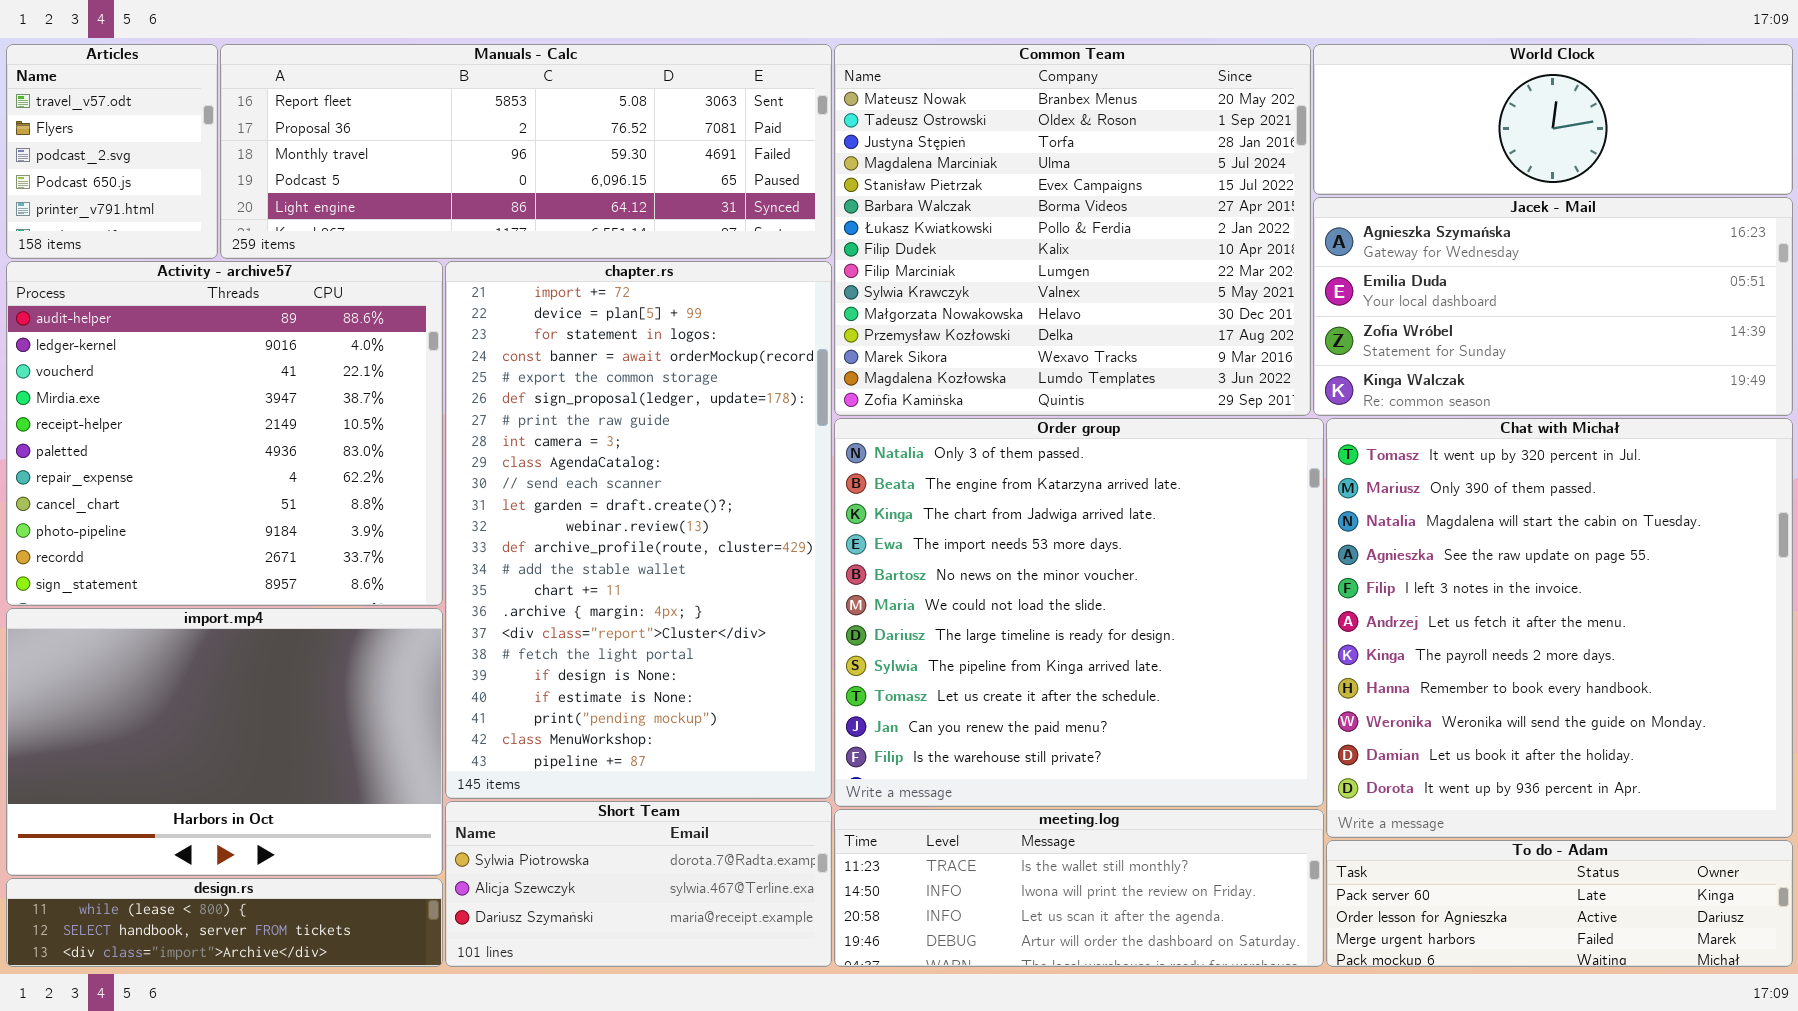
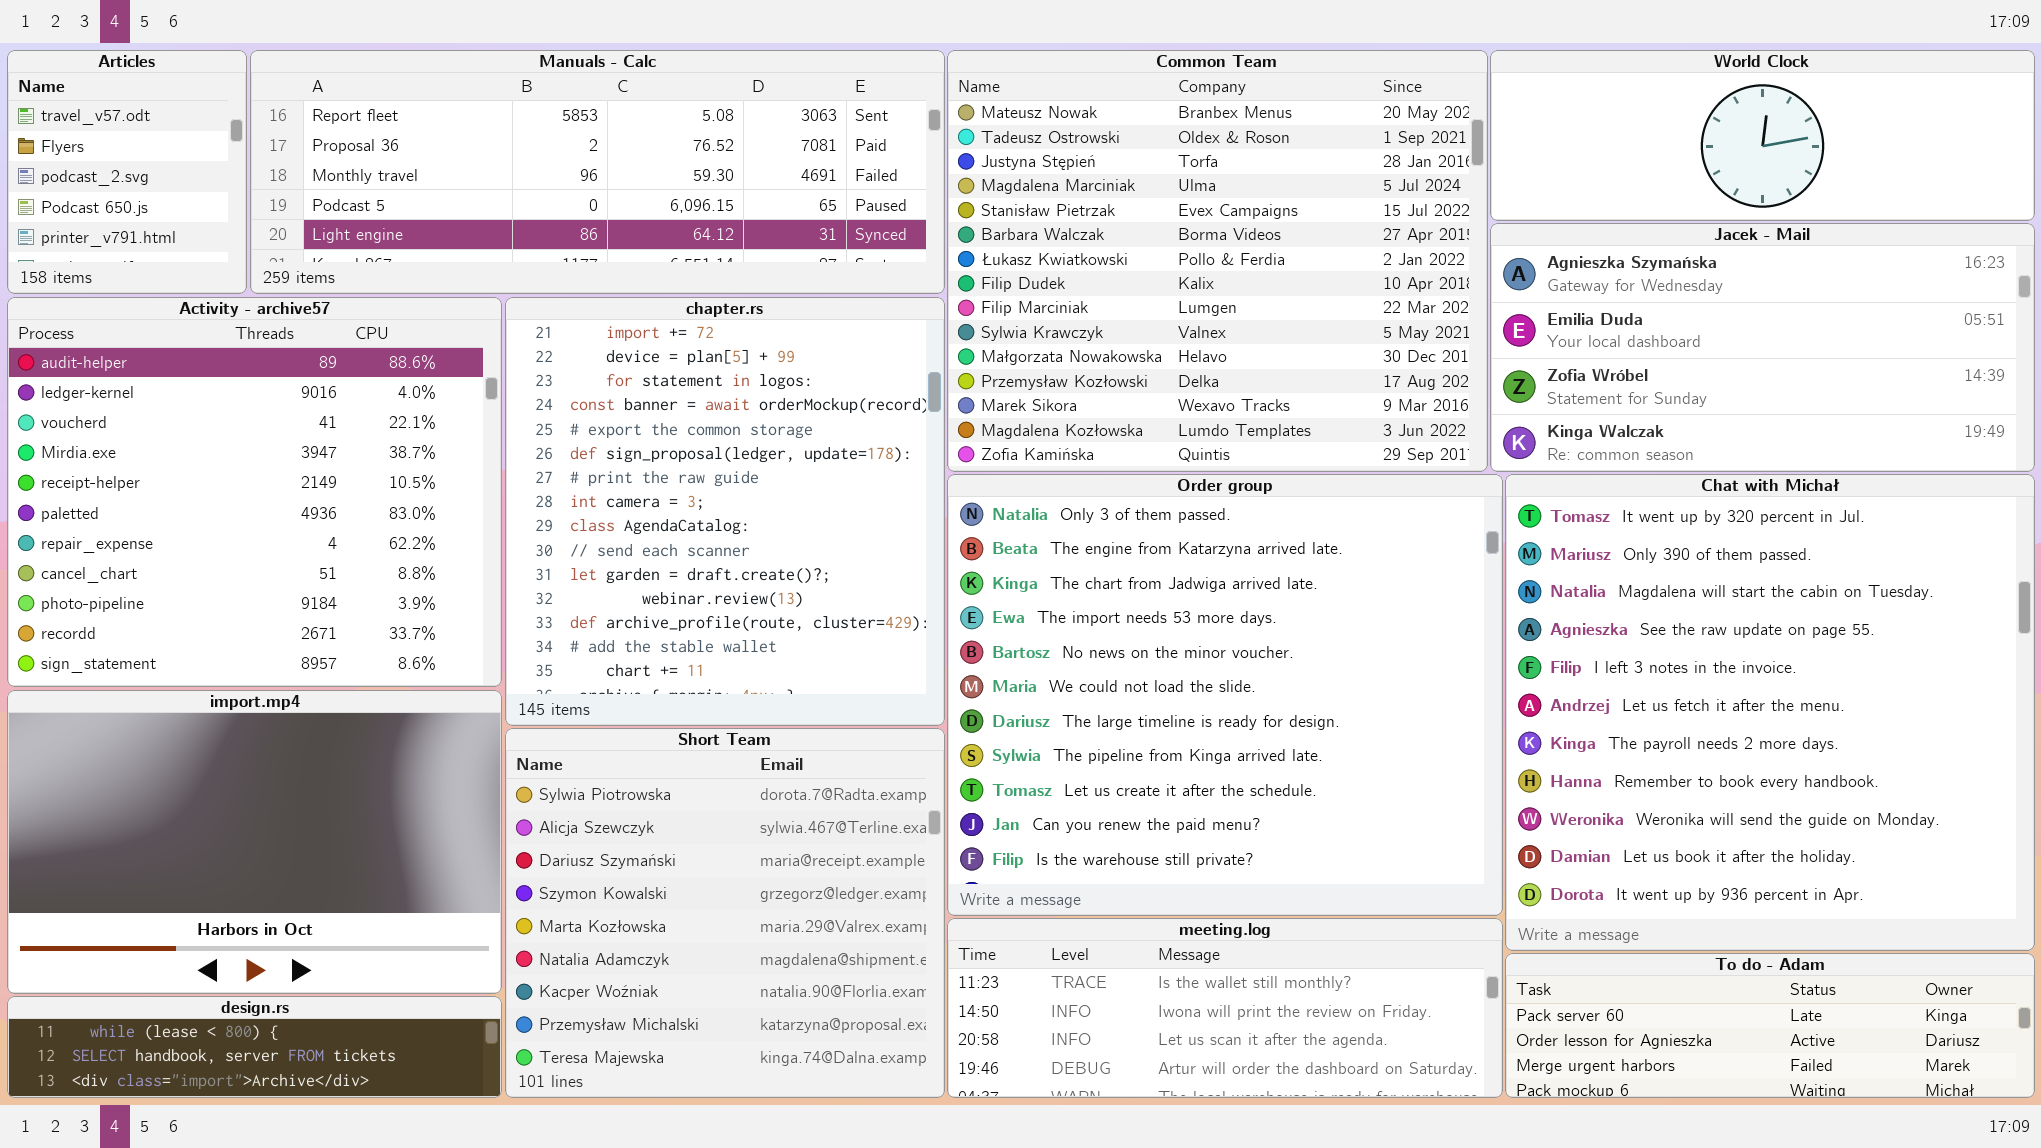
chapter.rs: [445,261,832,799] -> [505,297,945,726], resized
Short Team: [445,801,832,967] -> [505,728,945,1098], resized

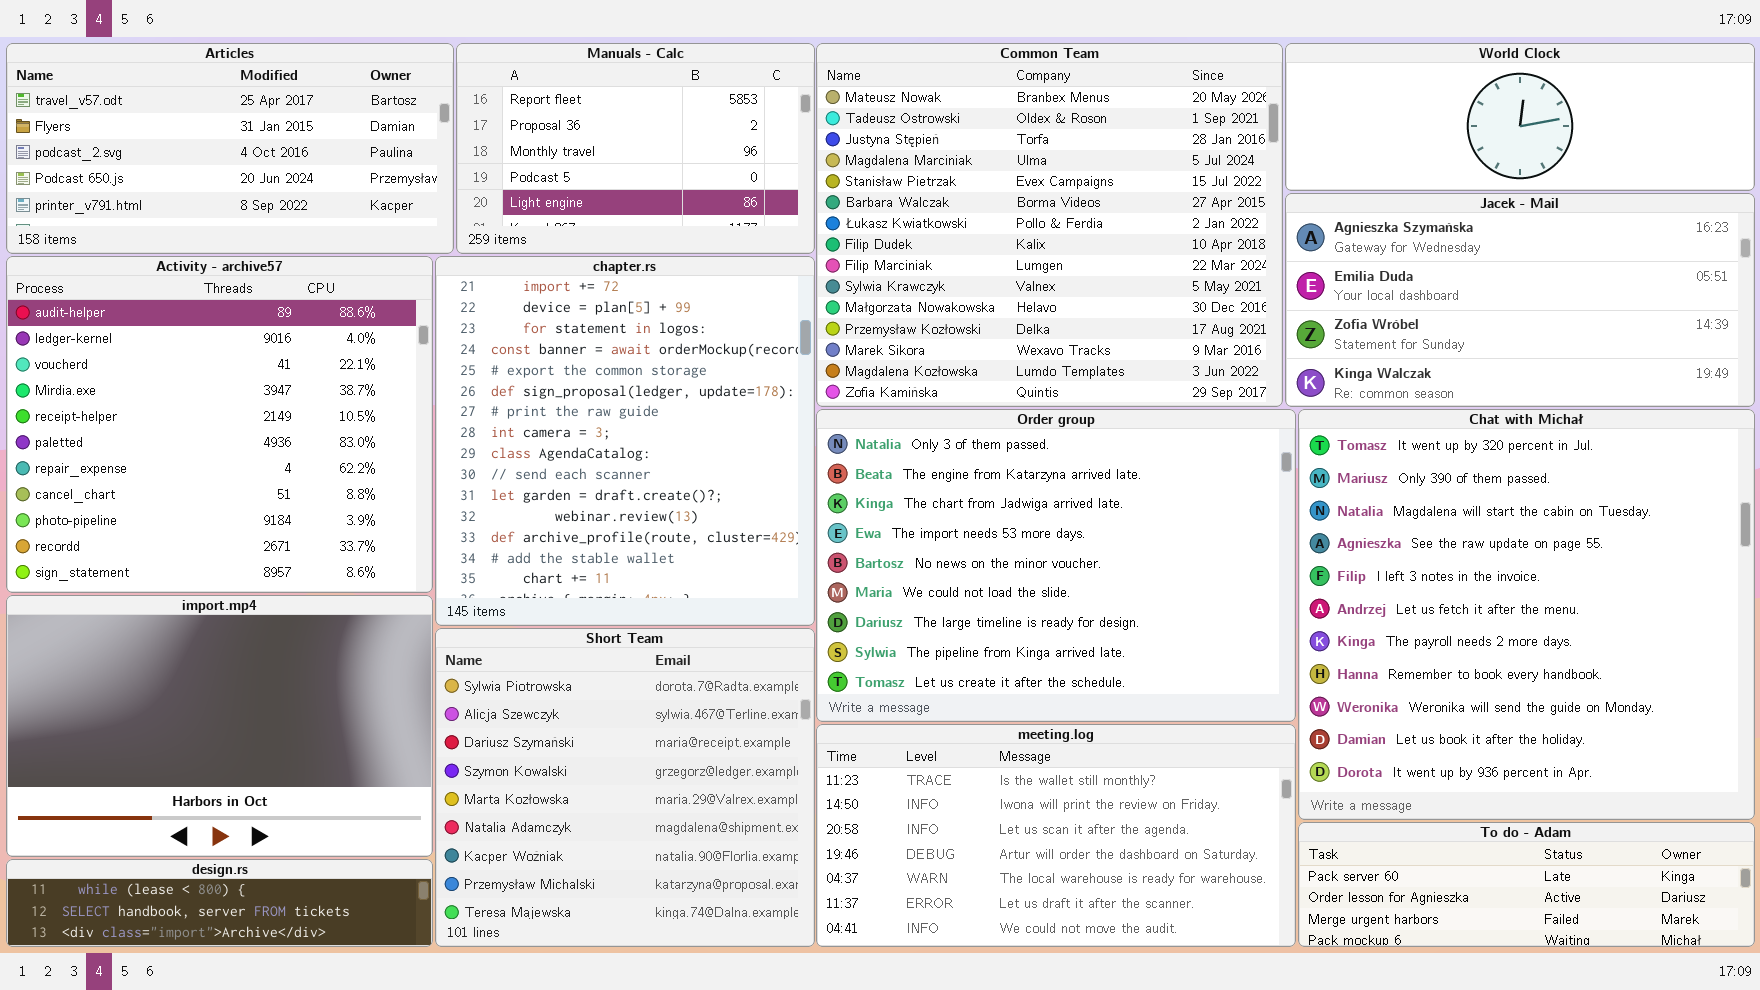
Articles: [7,50,247,294] -> [6,43,454,254], resized
Manuals - Calc: [250,50,945,294] -> [456,43,815,254], resized
Order group: [947,474,1503,916] -> [816,409,1296,722], resized
meeting.log: [947,918,1503,1098] -> [816,724,1296,947], resized

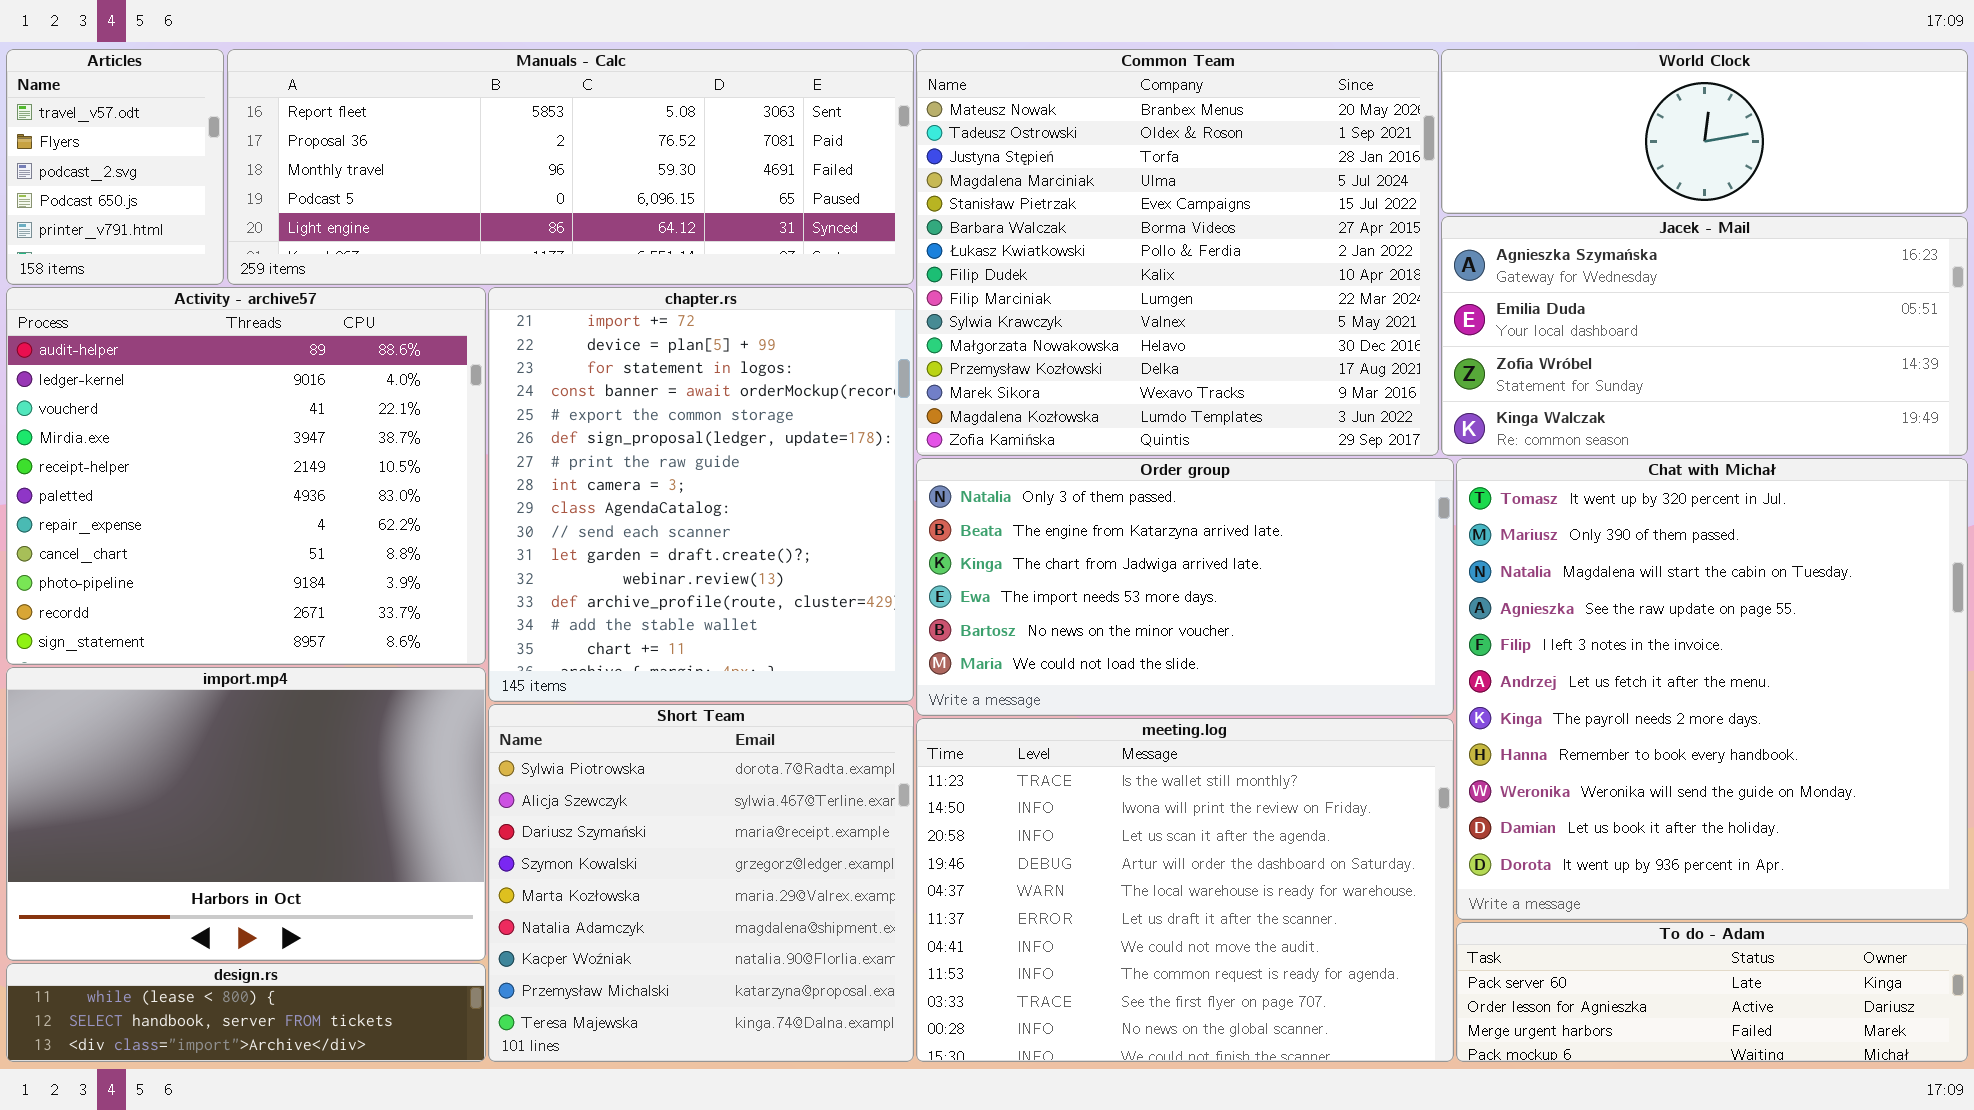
Articles: [6,43,454,254] -> [6,49,224,285], resized
Manuals - Calc: [456,43,815,254] -> [227,49,914,285], resized
Order group: [816,409,1296,722] -> [916,458,1454,716], resized
meeting.log: [816,724,1296,947] -> [916,718,1454,1062], resized

